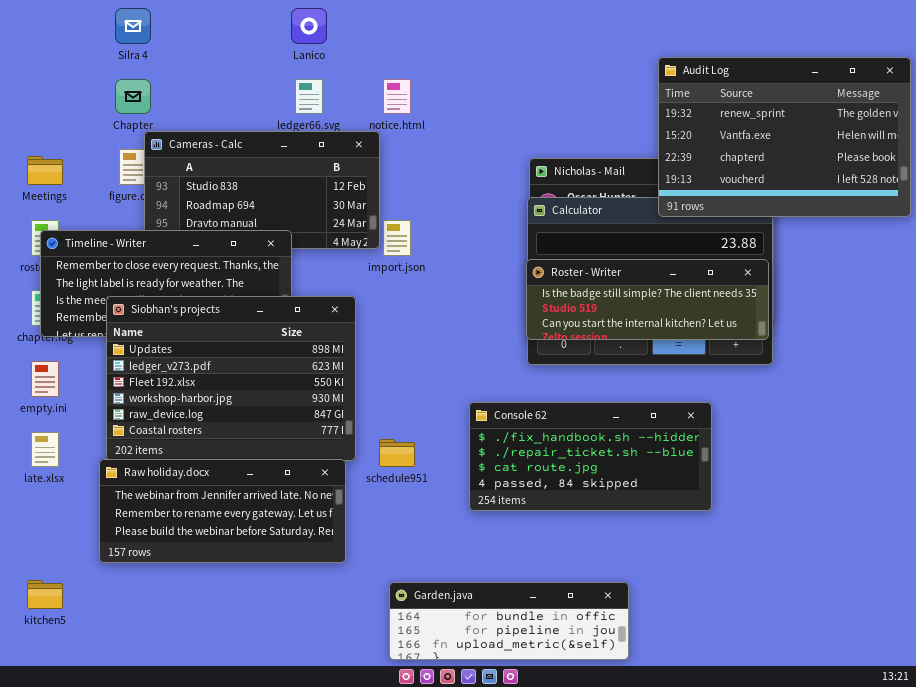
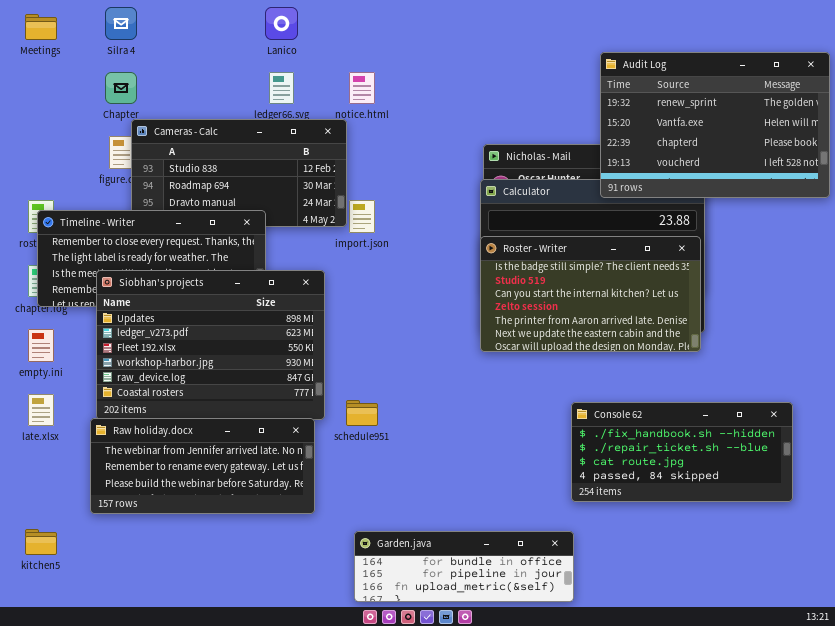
Meetings: [27,156,63,185] -> [25,14,57,40], moved
Roster - Writer: [526,259,769,340] -> [480,236,701,352], resized
Console 62: [469,402,712,511] -> [571,402,793,502], moved

